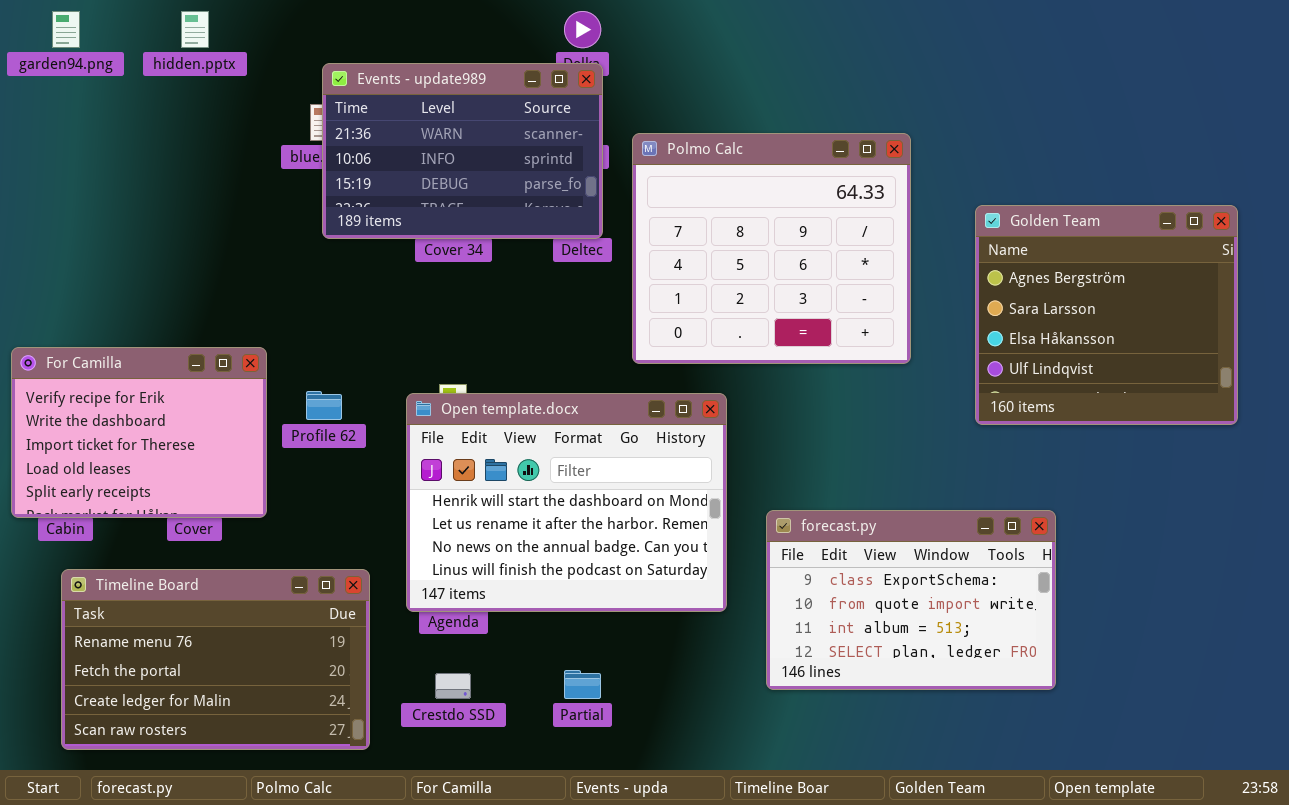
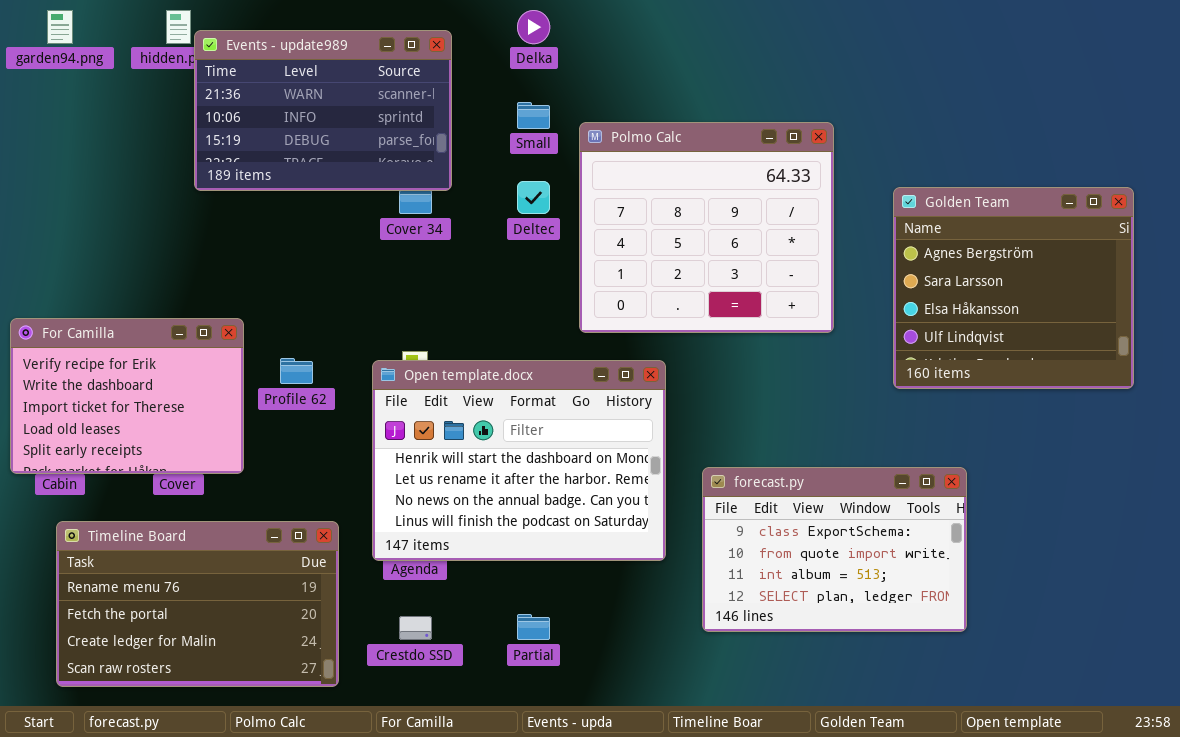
Events - update989: [322,63,603,239] -> [194,30,452,191], moved

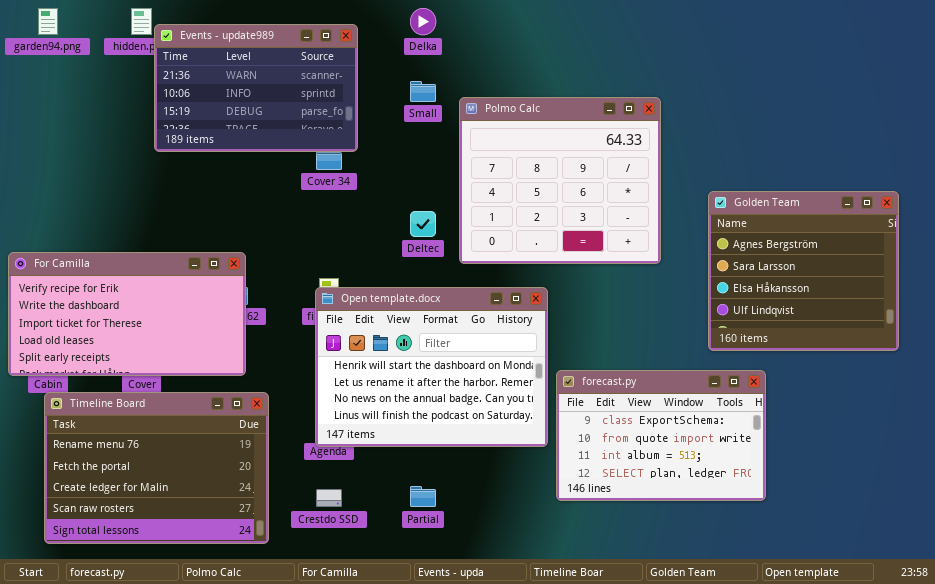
Deltec: [517,181,550,214] -> [410,211,436,237], moved
Golden Team: [893,187,1134,389] -> [708,191,899,351], moved
For Camilla: [10,318,244,474] -> [8,252,246,376], resized
Open template.docx: [372,360,666,561] -> [315,287,548,447], moved
Timeline Board: [56,521,339,687] -> [44,392,269,544], resized

